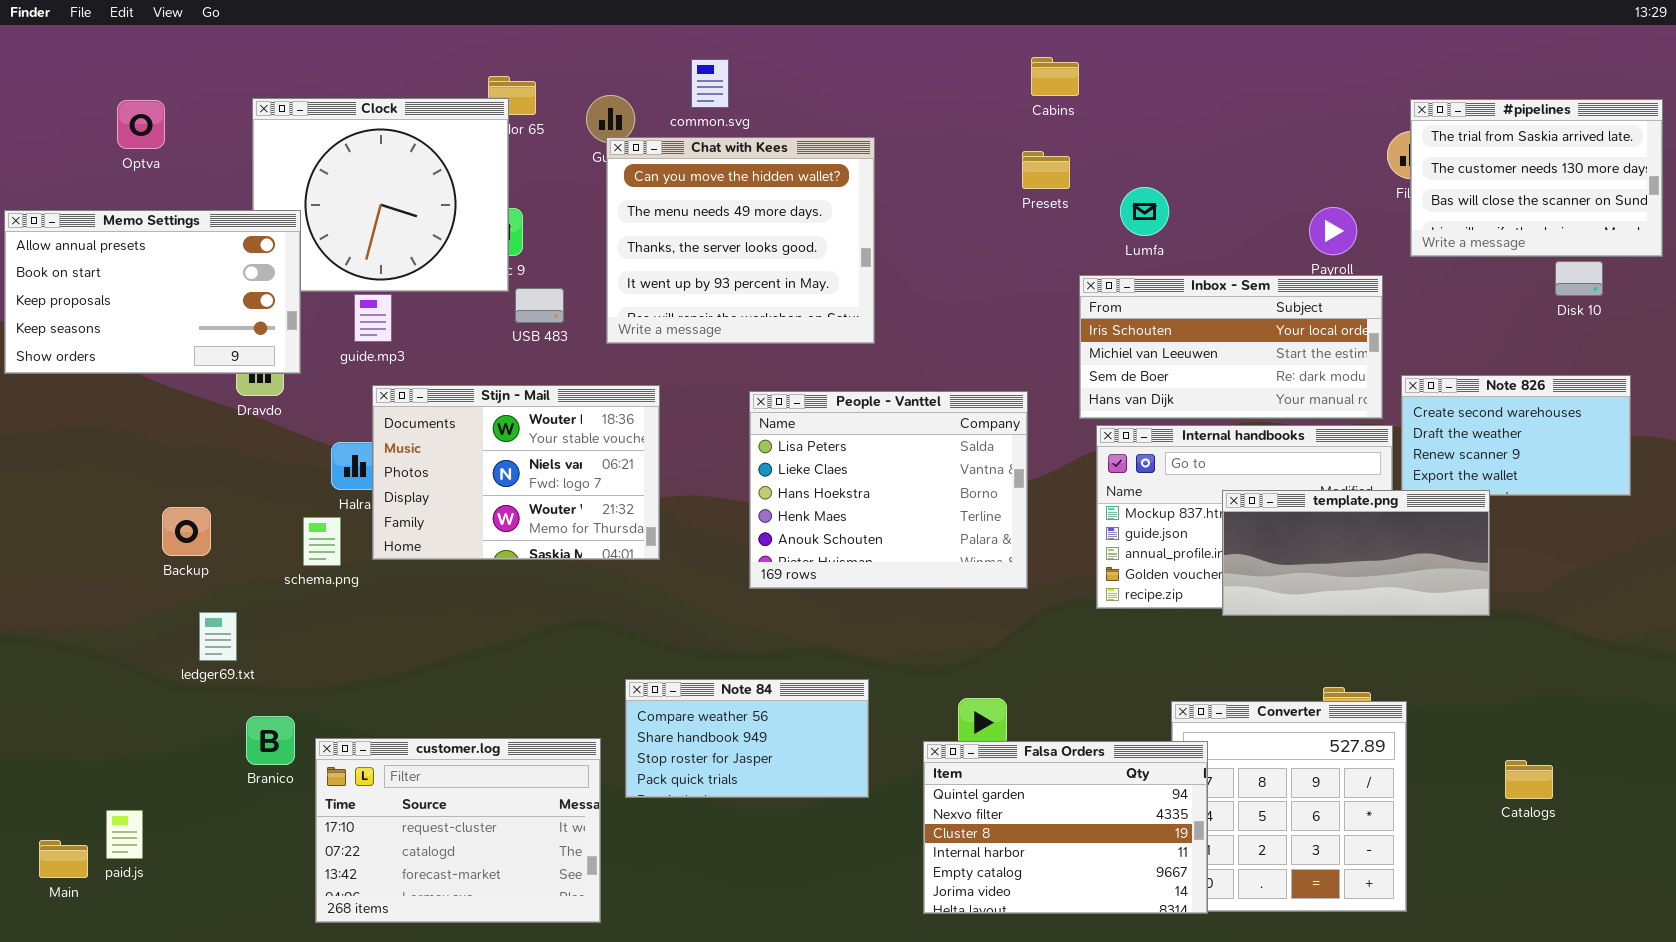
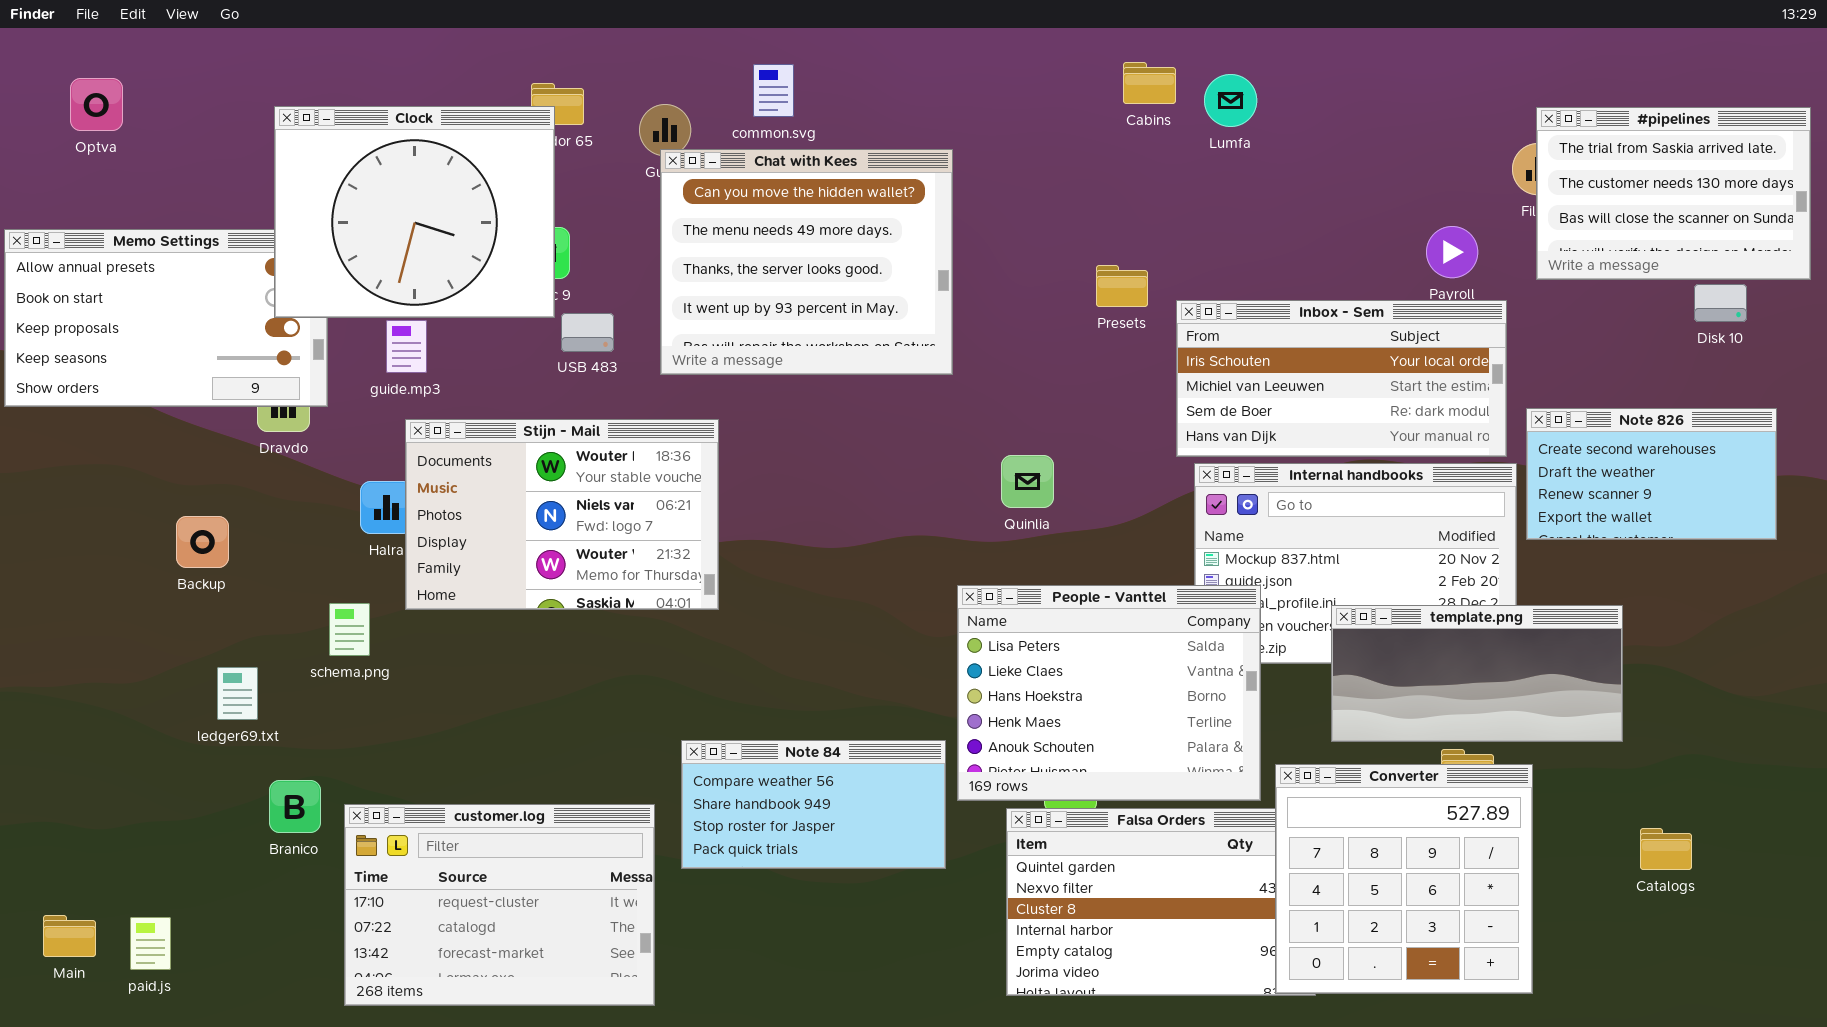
Clock: [252,98,509,292] -> [274,106,555,318], raised
Optva: [117,100,165,149] -> [70,78,123,131], moved
Presets: [1022,151,1070,189] -> [1096,265,1148,307], moved
Lumfa: [1120,187,1169,236] -> [1204,74,1257,127], moved
People - Vanttel: [749,391,1028,589] -> [957,585,1261,801], moved
template.png: [1222,490,1490,616] -> [1331,605,1623,742], moved
Backup: [162,507,211,556] -> [176,516,229,568], moved
schema.png: [303,517,341,566] -> [329,603,370,656], moved
Converter: [1171,701,1407,912] -> [1275,764,1533,994], raised
paid.js: [106,810,143,859] -> [130,917,171,970], moved

